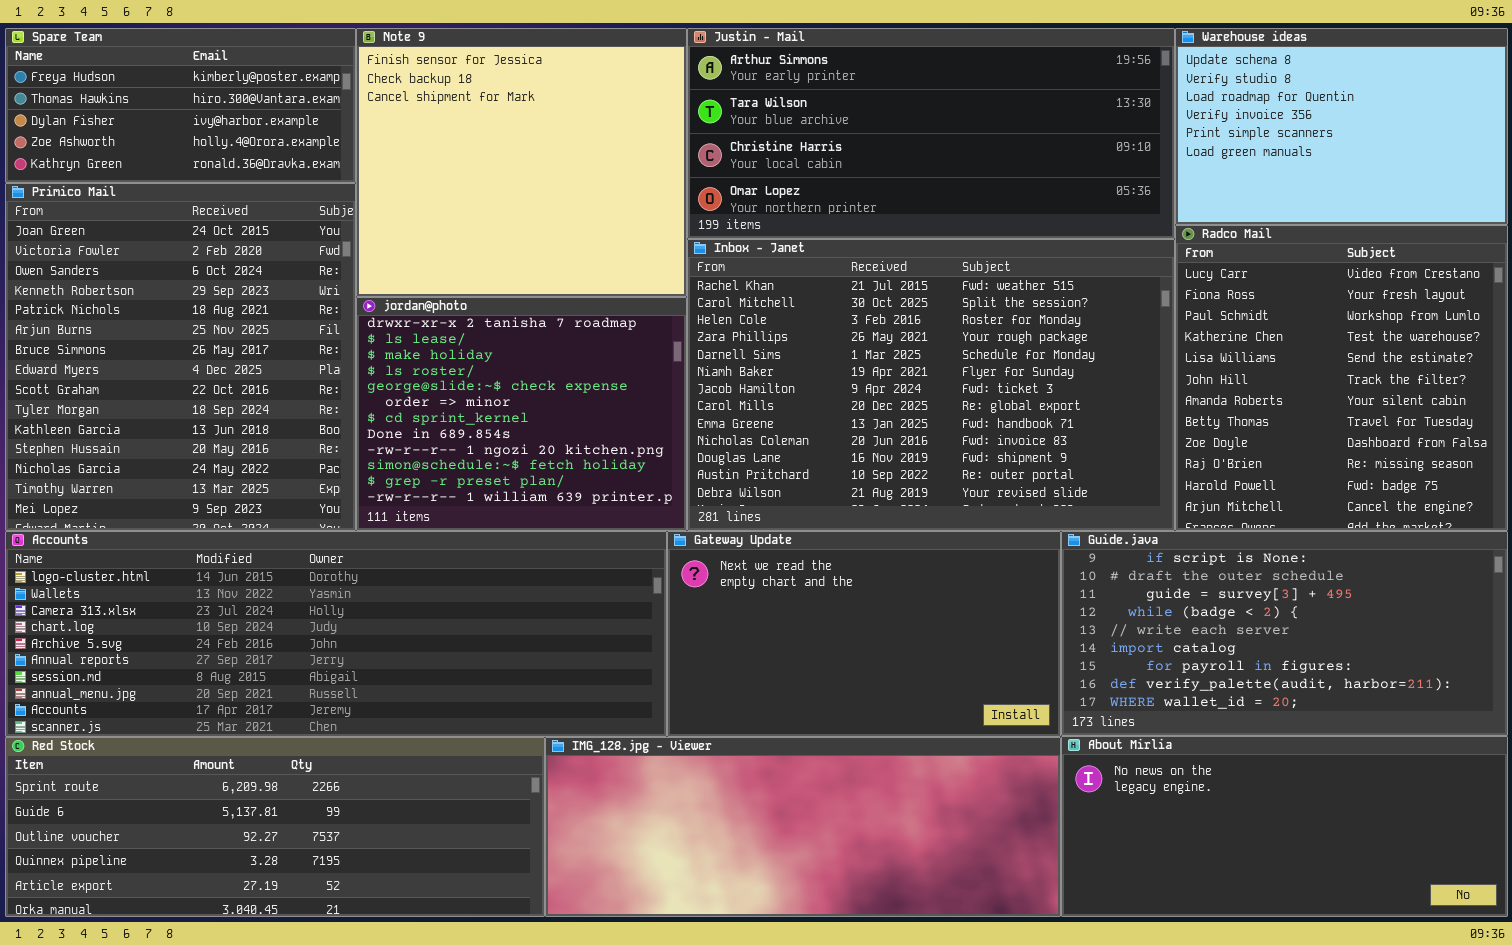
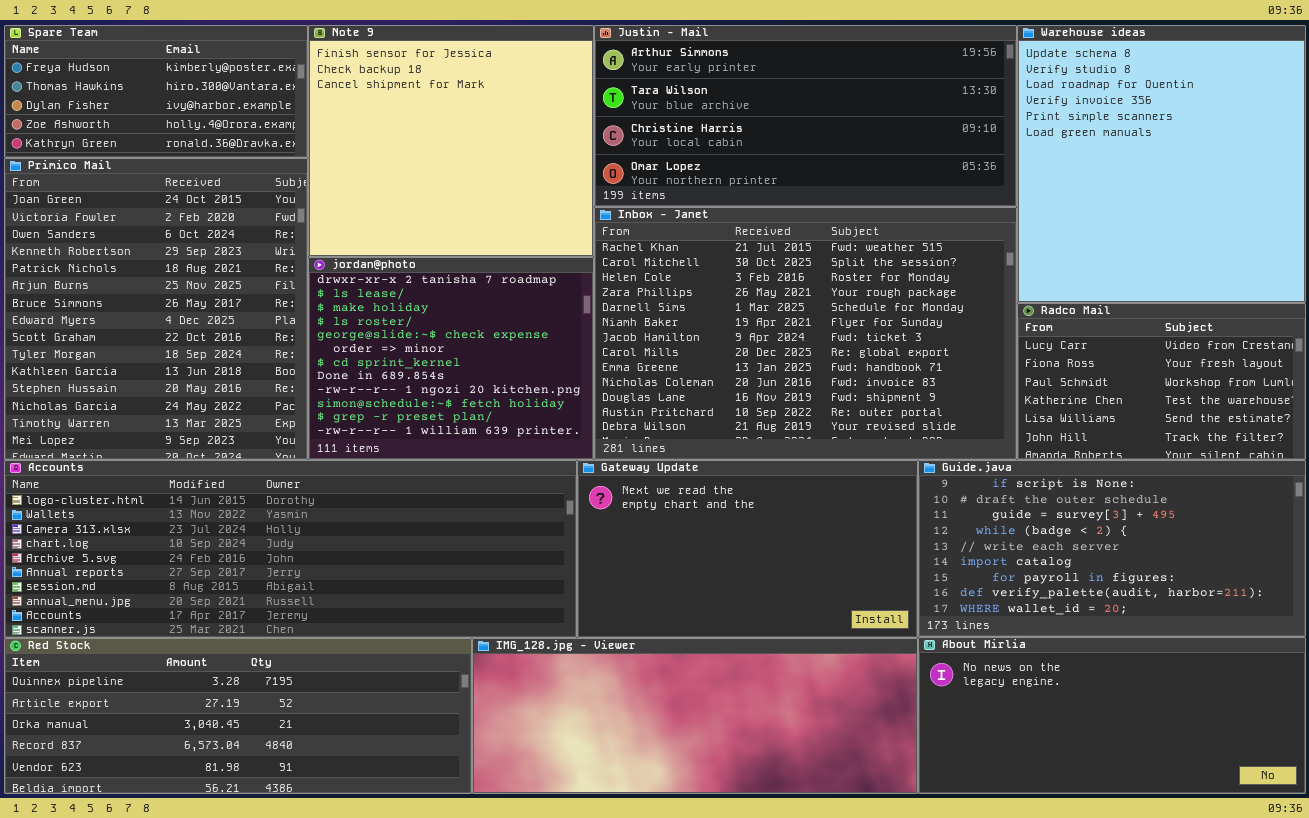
Warehouse ideas: [1175,28,1508,225] -> [1017,25,1306,303], resized
Radco Mail: [1175,225,1508,531] -> [1017,303,1306,460], resized
Red Stock: [5,737,545,917] -> [4,638,472,794], scrolled down 3 rows

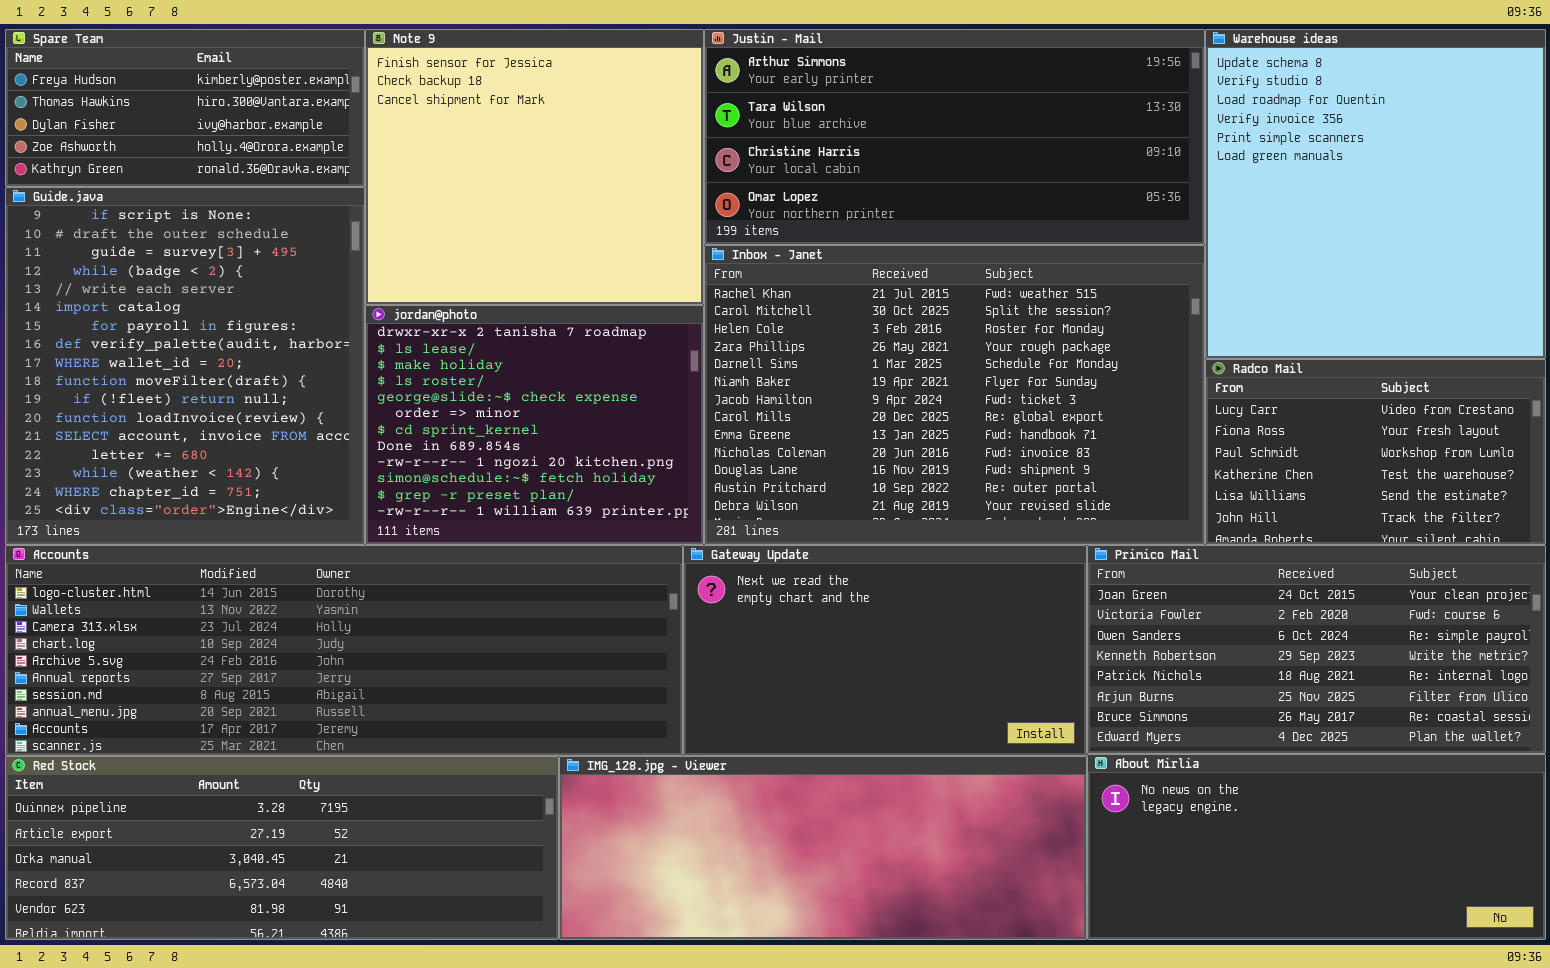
Primico Mail: [4,158,308,460] -> [1087,545,1546,754], moved, resized
Guide.java: [918,460,1306,637] -> [5,187,365,545], moved, resized

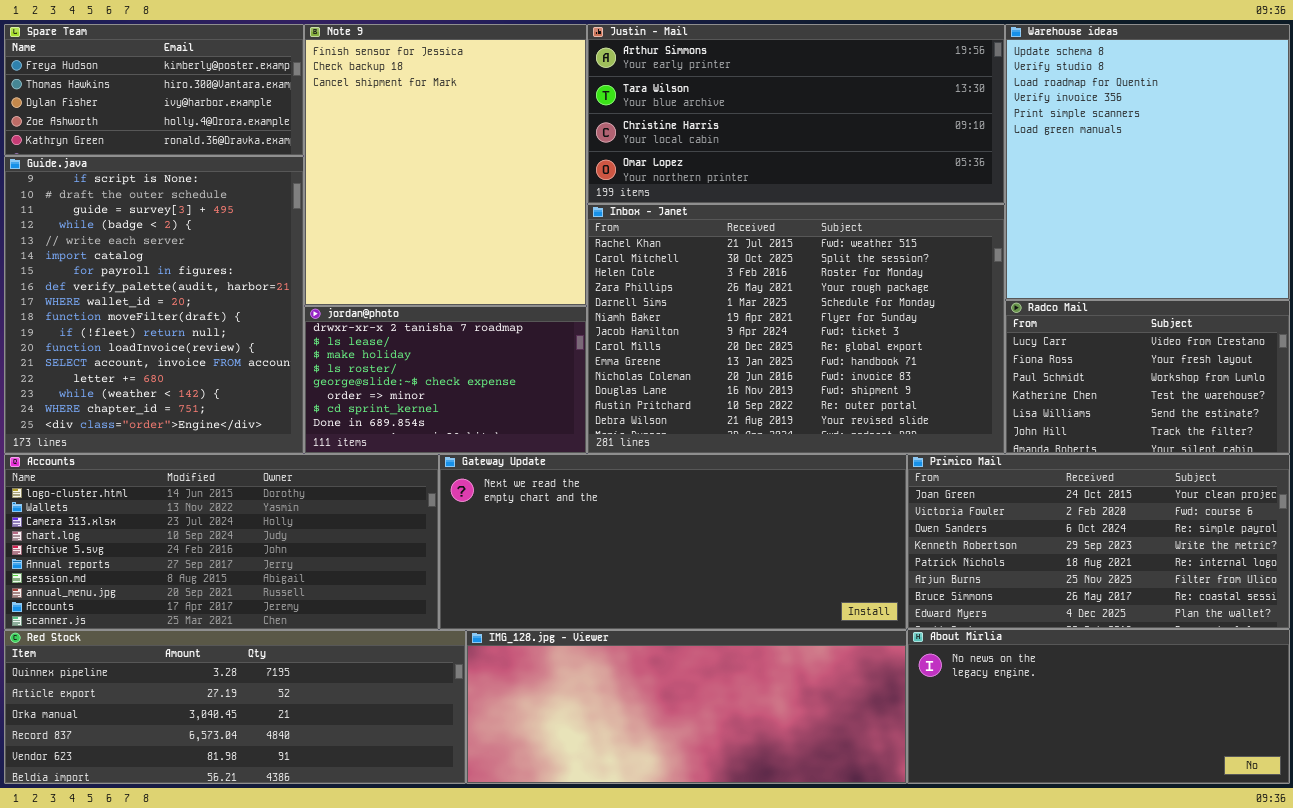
Note 9: [365,29,704,305] -> [304,24,587,306], resized
jordan@photo: [365,305,704,545] -> [304,306,587,454], resized
Accounts: [5,545,683,756] -> [4,454,439,630], resized
Gateway Update: [683,545,1087,756] -> [439,454,907,630], resized

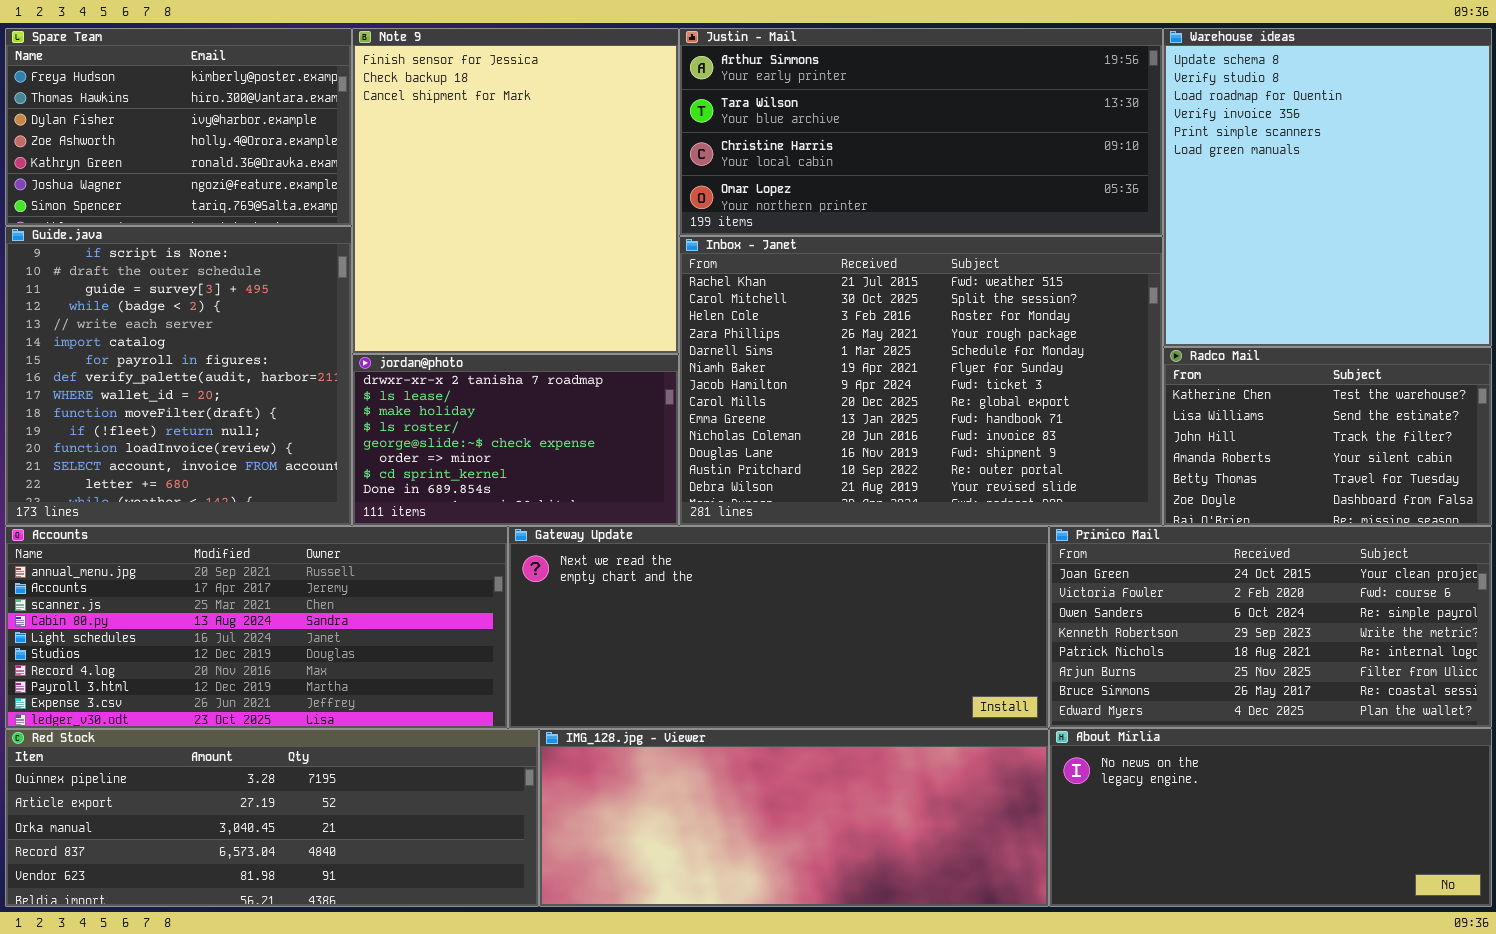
Spare Team: [4,24,304,156] -> [5,28,352,226], resized
Guide.java: [4,156,304,454] -> [5,226,352,526], resized
Radco Mail: [1005,300,1290,454] -> [1163,347,1492,526], scrolled down 3 rows
Accounts: [4,454,439,630] -> [5,526,508,729], scrolled down 7 rows

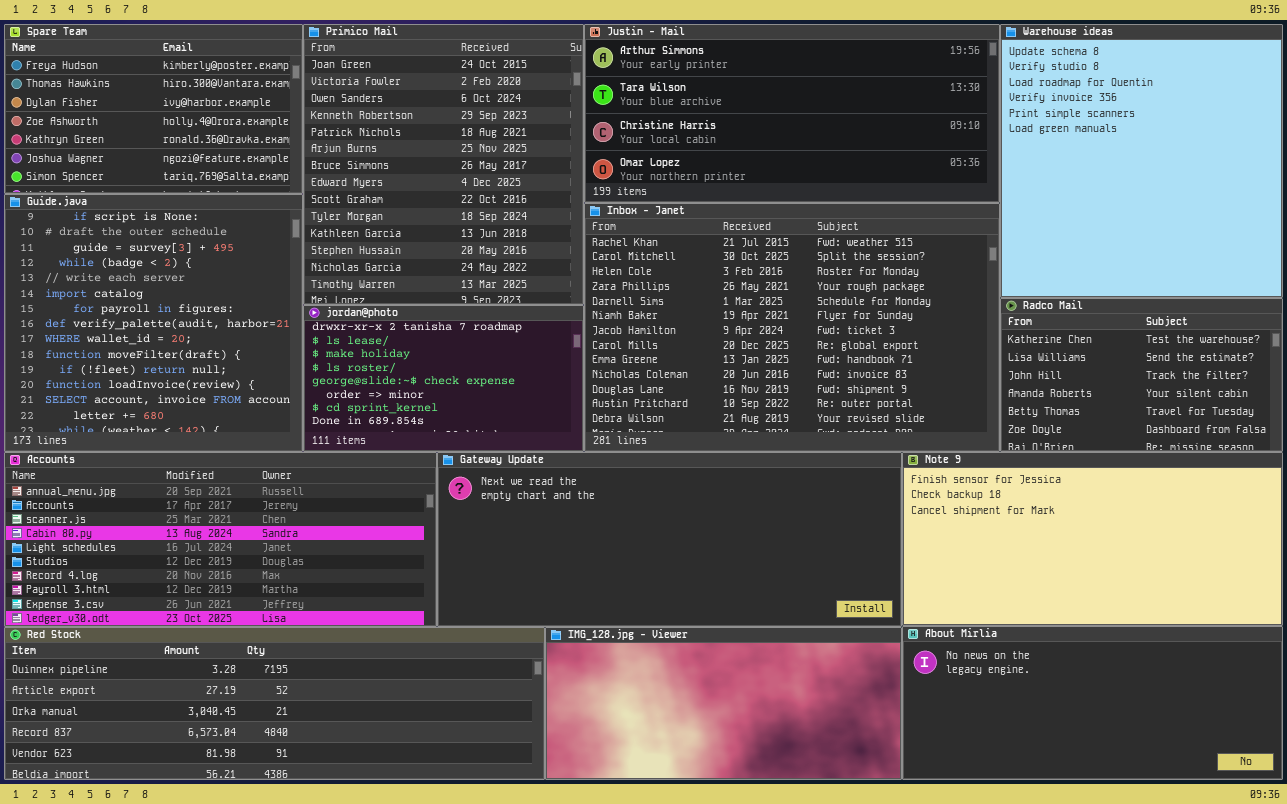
Note 9: [352,28,679,354] -> [902,452,1283,626], moved, resized
Primico Mail: [1049,526,1492,728] -> [303,24,584,305], moved, resized
Red Stock: [5,729,539,907] -> [4,627,545,780], resized
IMG_128.jpg - Viewer: [539,729,1049,907] -> [545,627,902,780], resized

